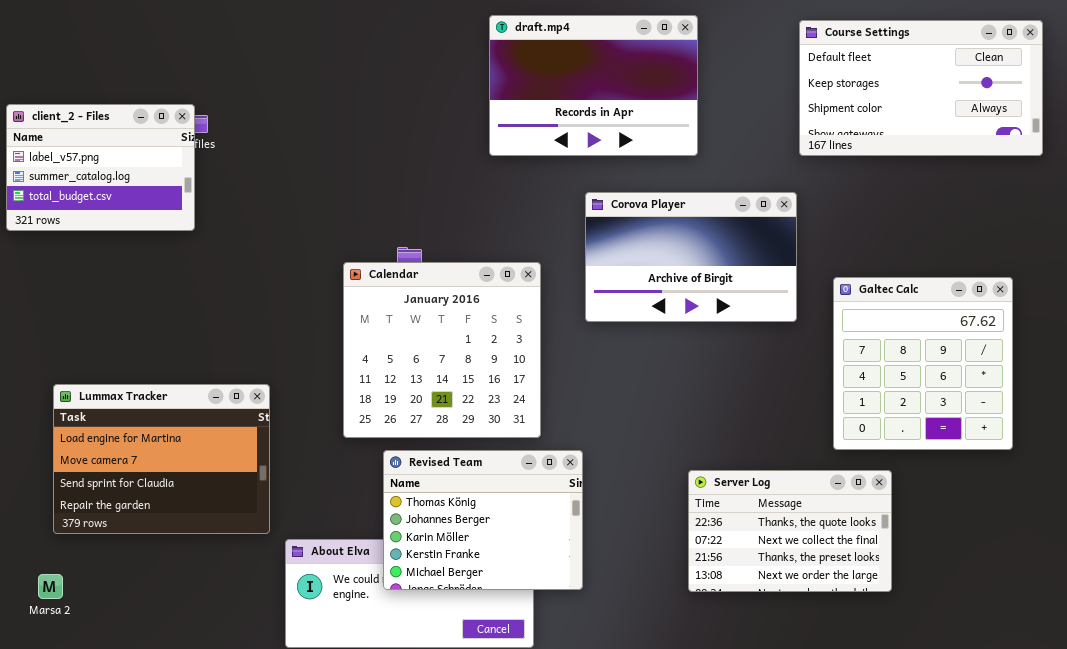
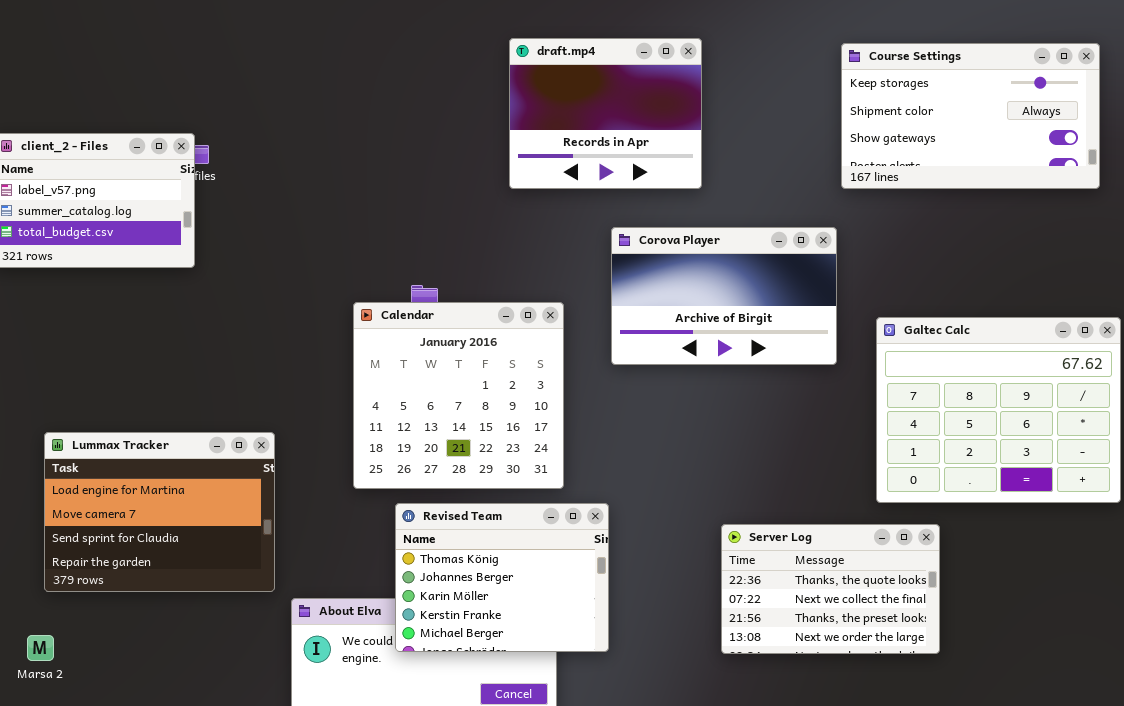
draft.mp4: [489,15,698,156] -> [509,38,702,189], resized
Course Settings: [799,20,1043,156] -> [841,43,1100,189], scrolled down 1 row
Galtec Calc: [833,277,1013,450] -> [876,317,1121,503], resized

